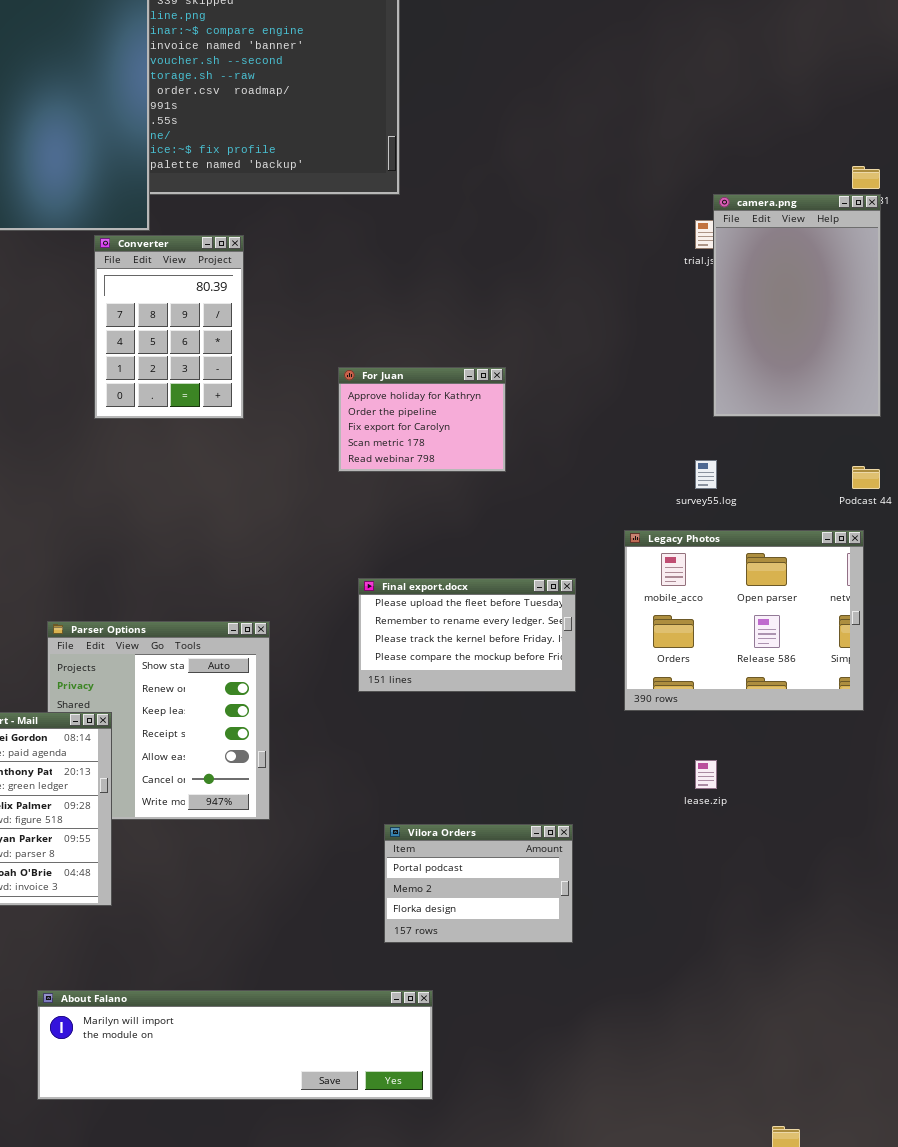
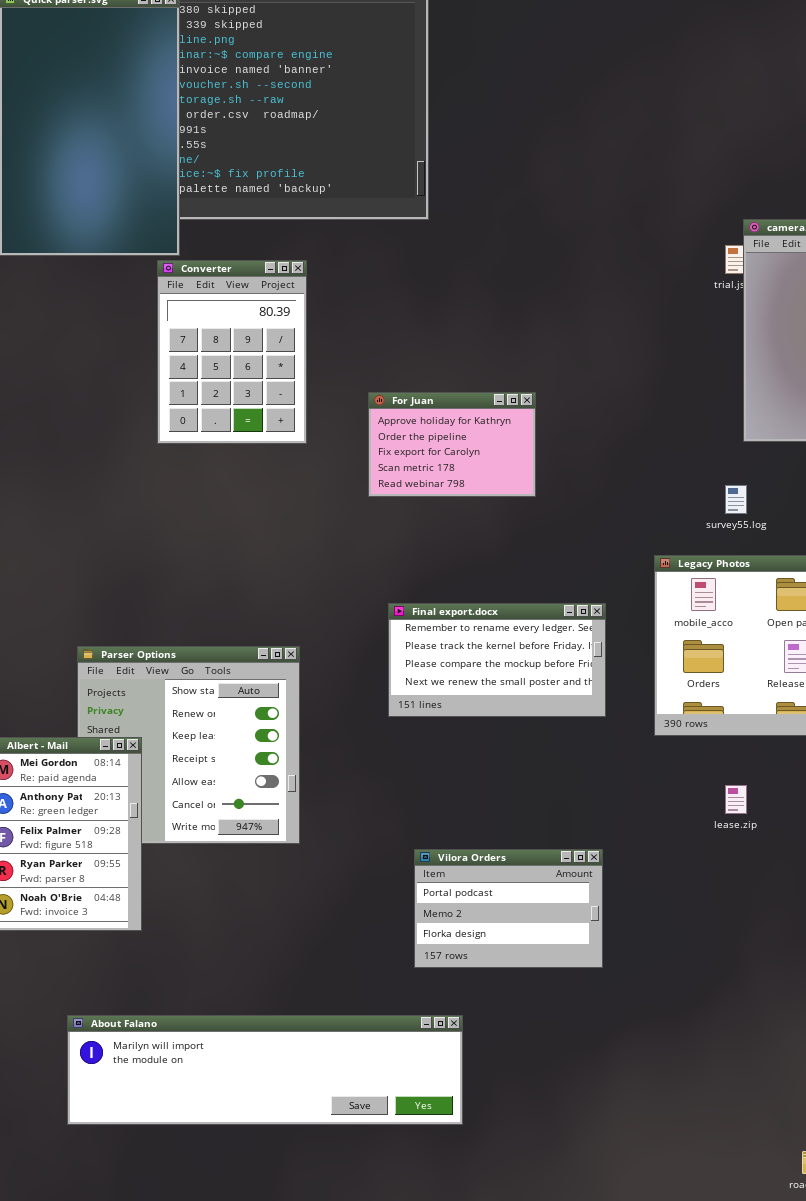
Converter: [94,235,244,419] -> [157,260,307,444], moved
Final export.docx: [358,578,576,692] -> [388,603,606,717], scrolled down 1 row

